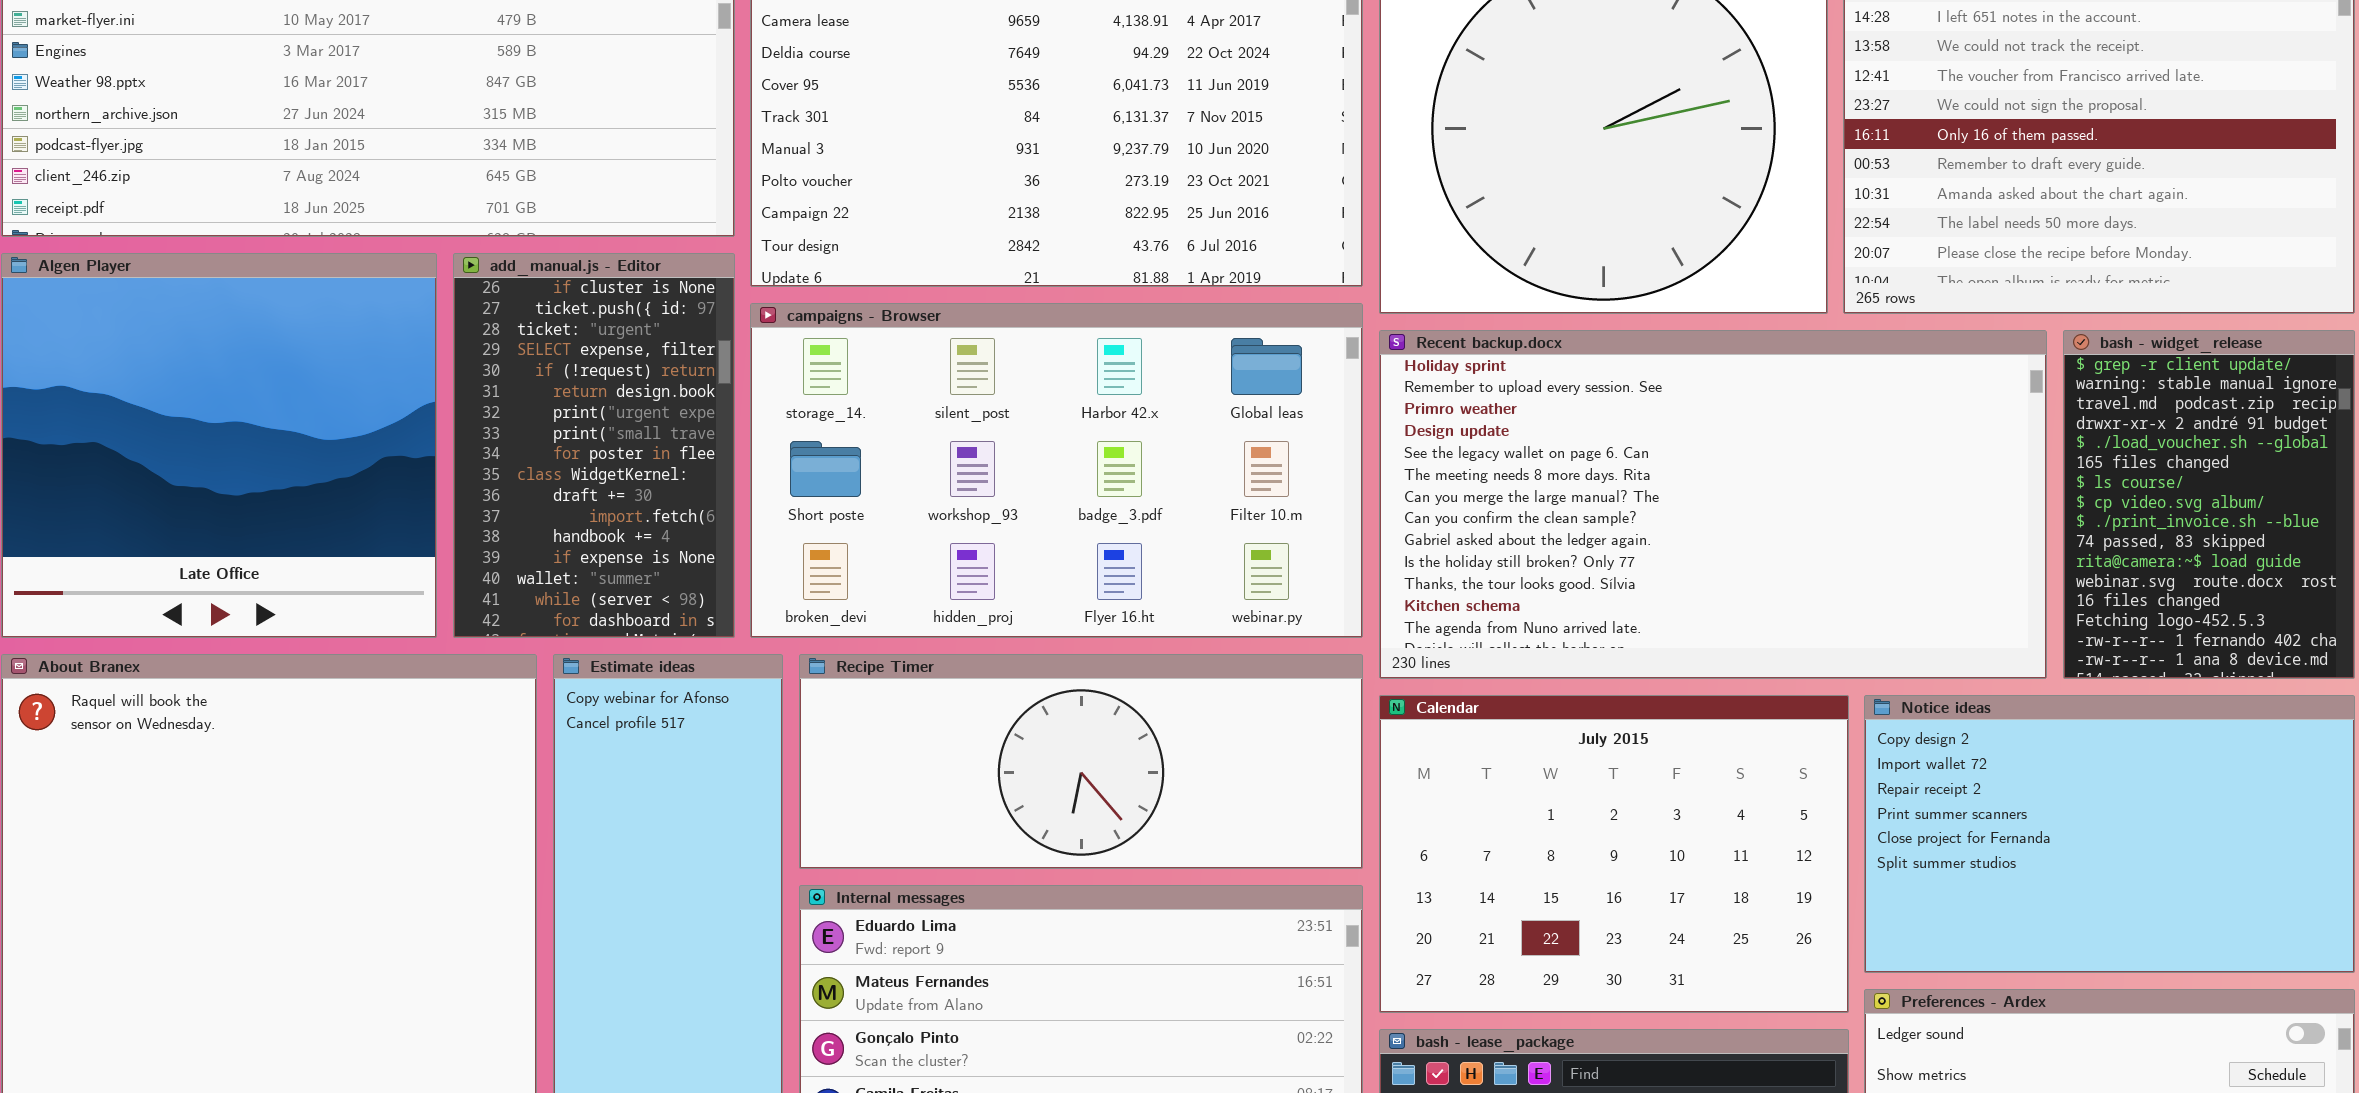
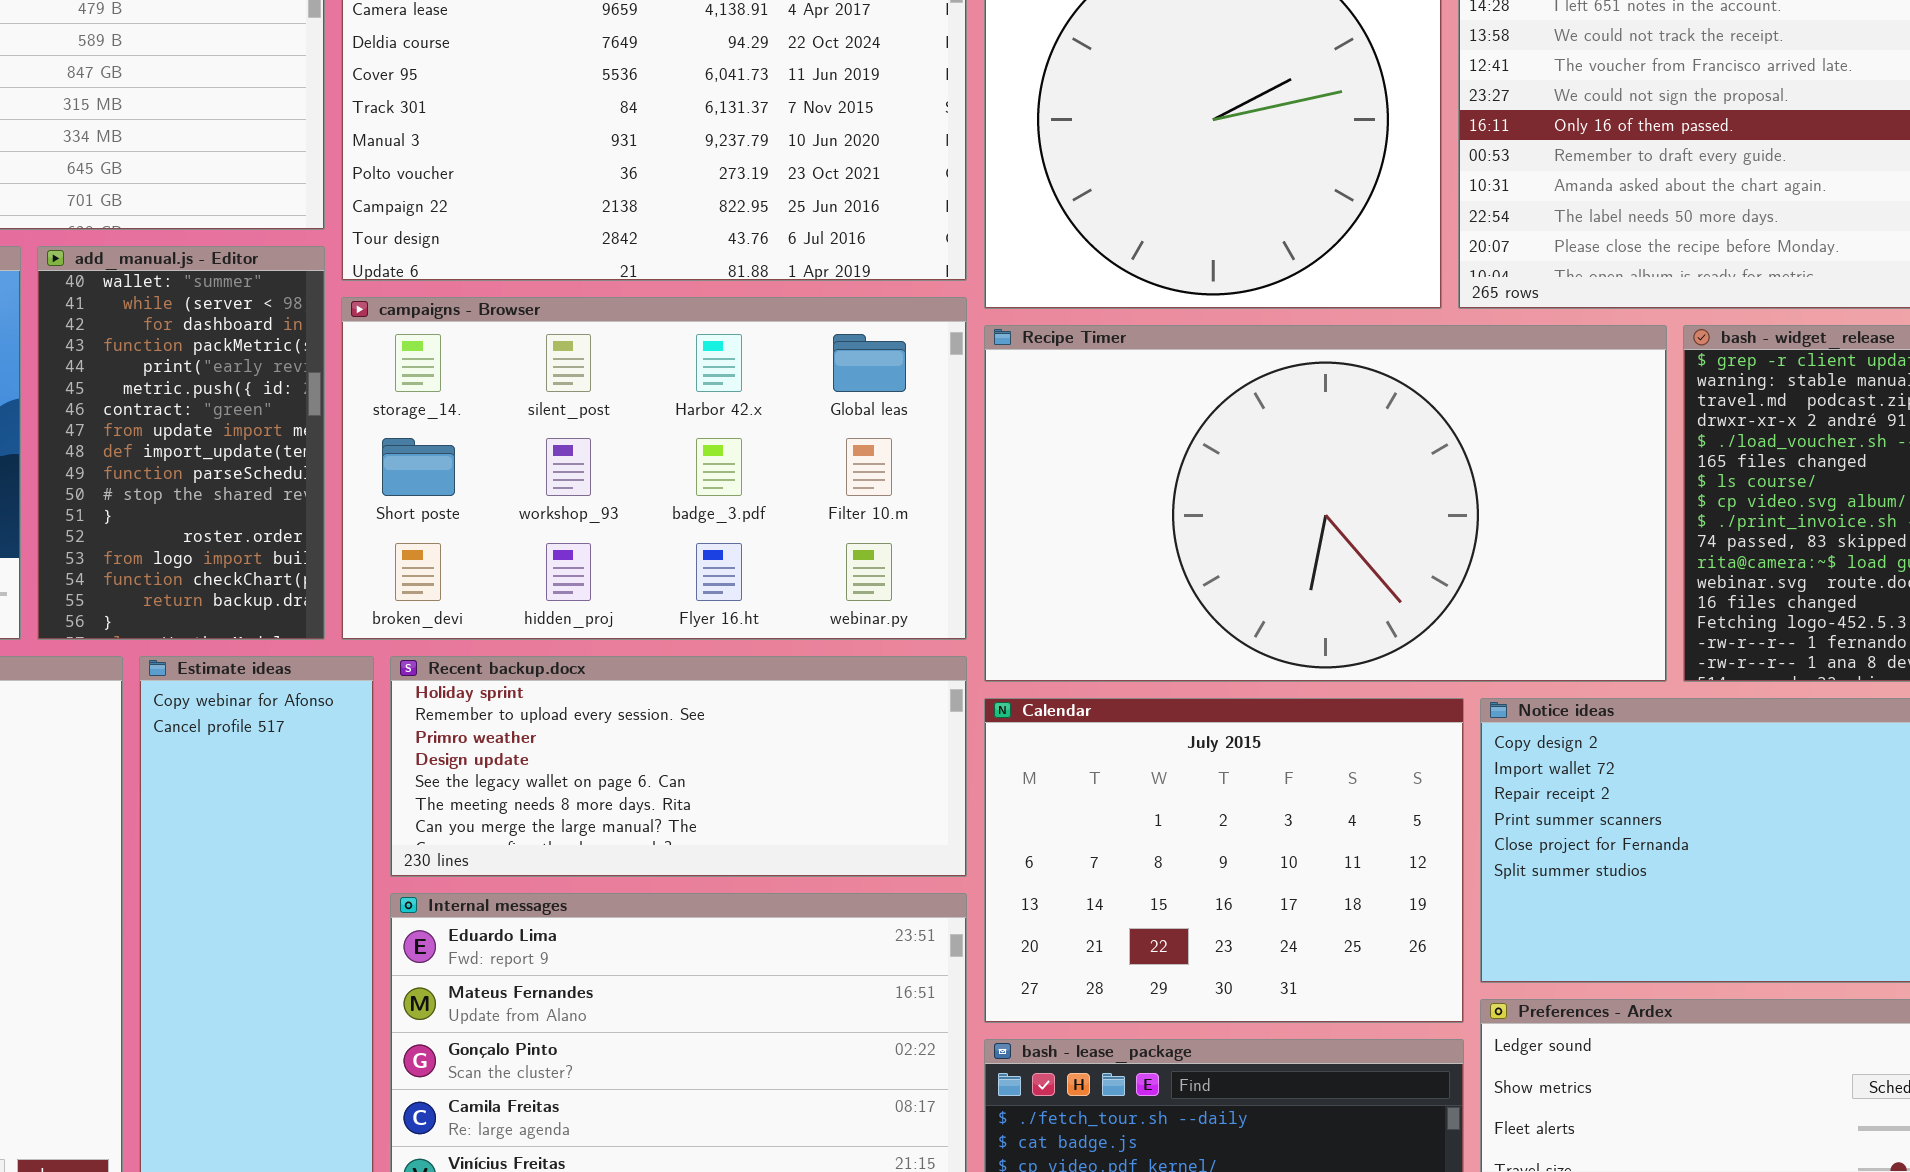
add_manual.js - Editor: [453,253,735,638] -> [37,246,325,640], scrolled down 14 rows
Recent backup.docx: [1379,330,2047,679] -> [390,656,967,877], moved, resized
Recipe Timer: [799,654,1363,869] -> [984,325,1667,682], moved, resized

